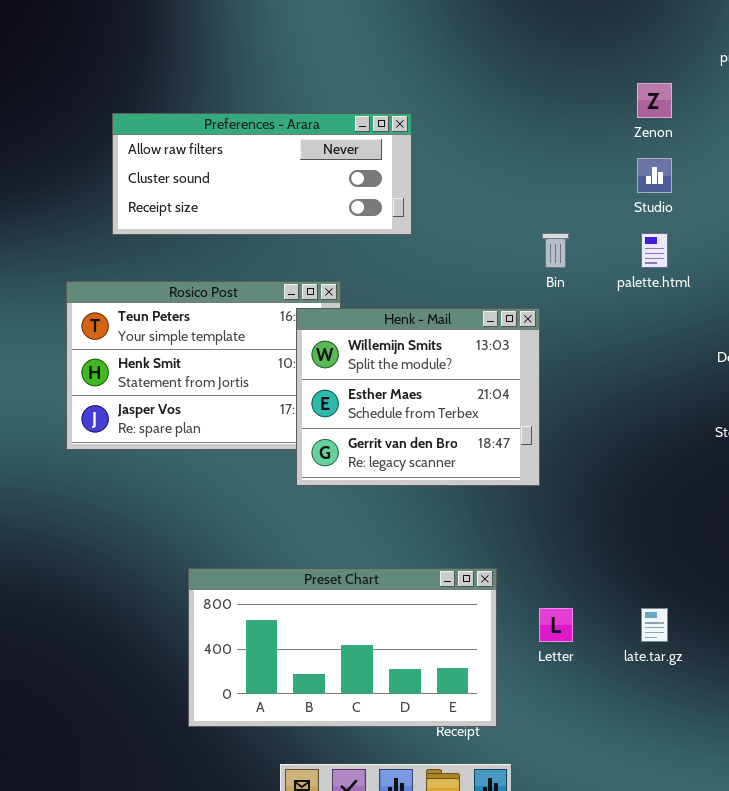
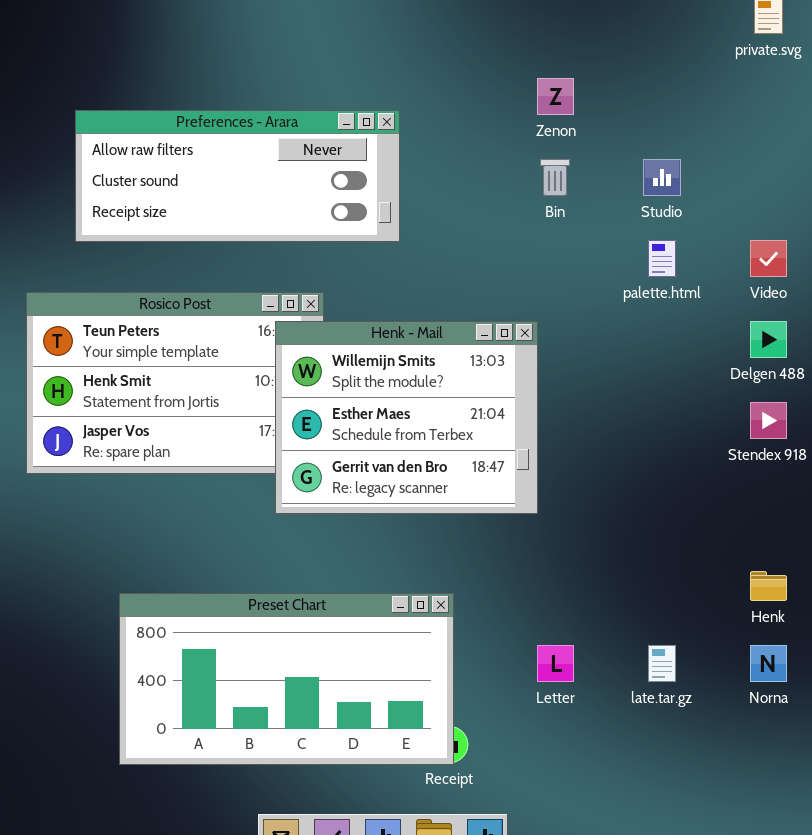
Zenon: [637,83,672,118] -> [537,78,574,115], moved
Bin: [542,233,569,268] -> [540,159,570,196], moved
Preset Chart: [188,568,497,727] -> [119,593,454,765], moved

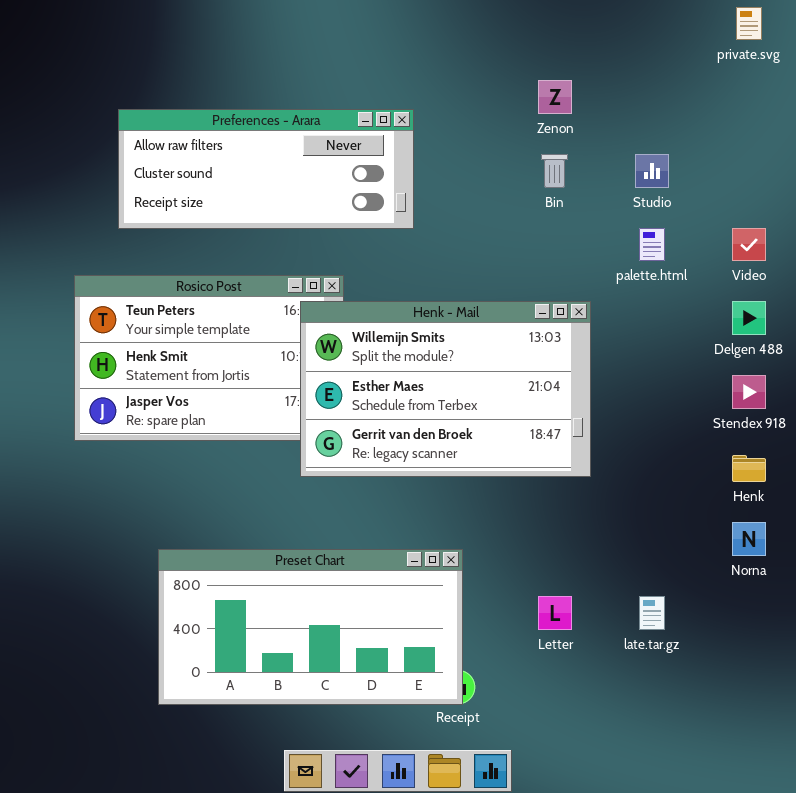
Henk - Mail: [275,321,538,514] -> [300,301,591,477], resized
Henk: [750,571,787,601] -> [732,455,766,482], moved
Norna: [750,645,787,682] -> [732,522,766,556], moved

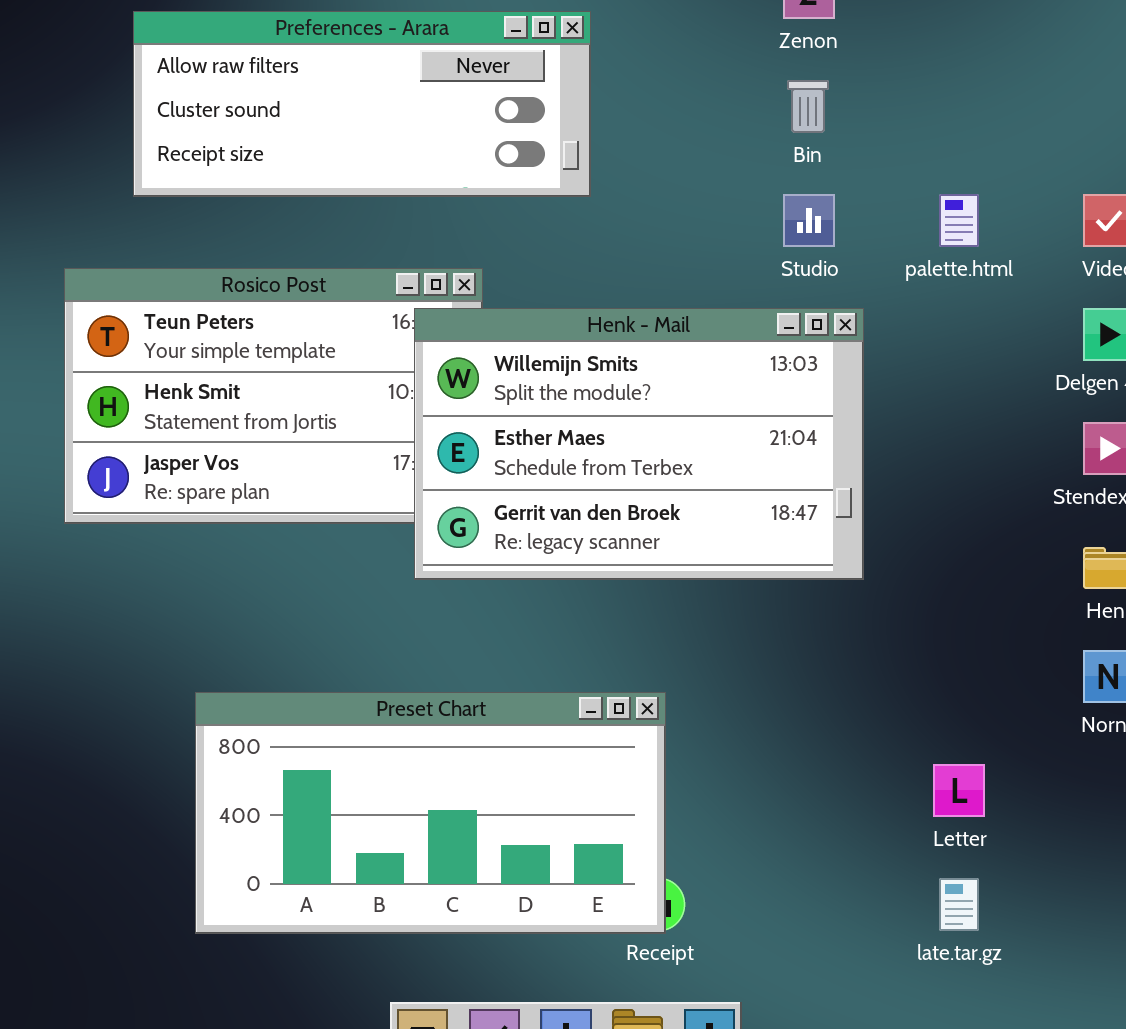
Studio: [635,154,669,188] -> [783,194,835,247], moved
Letter: [538,596,572,630] -> [933,764,985,817], moved
late.tar.gz: [639,596,665,630] -> [939,878,979,931], moved

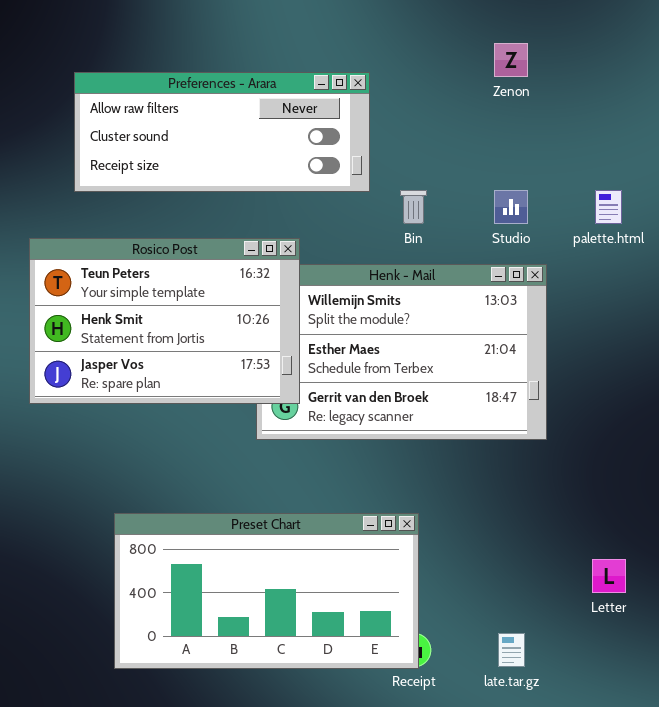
Bin: [787,80,829,133] -> [400,190,427,224], moved
Rosico Post: [64,268,483,524] -> [29,238,300,404], raised
late.tar.gz: [939,878,979,931] -> [498,633,525,667], moved

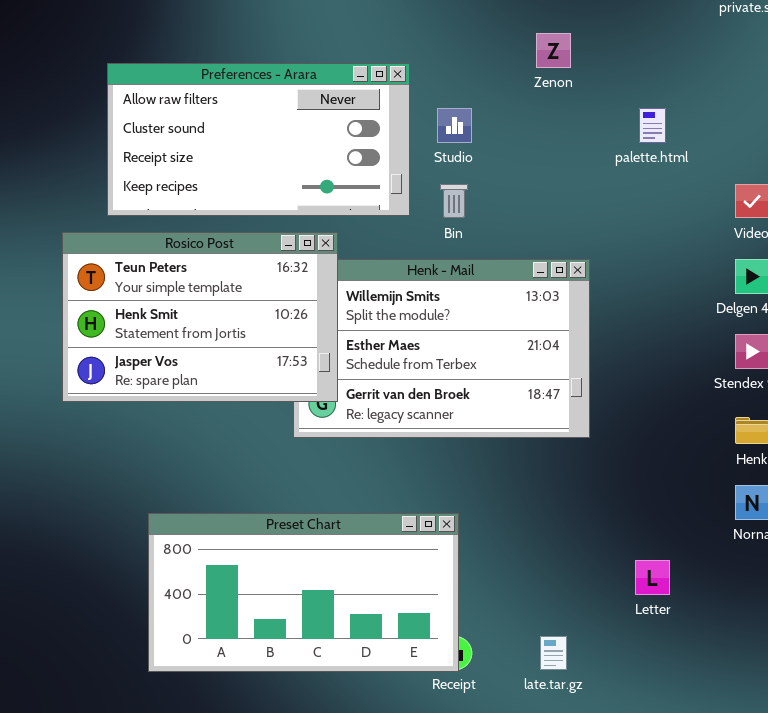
Preferences - Arara: [74,72,370,192] -> [107,63,410,216], resized
Studio: [494,190,528,224] -> [437,108,472,143], moved
palette.html: [595,190,622,224] -> [639,108,666,143], moved

